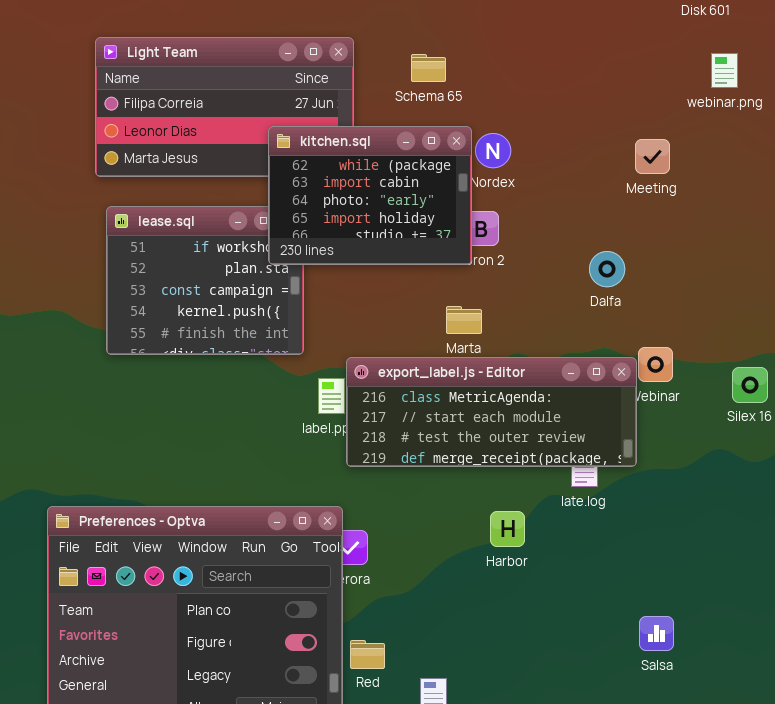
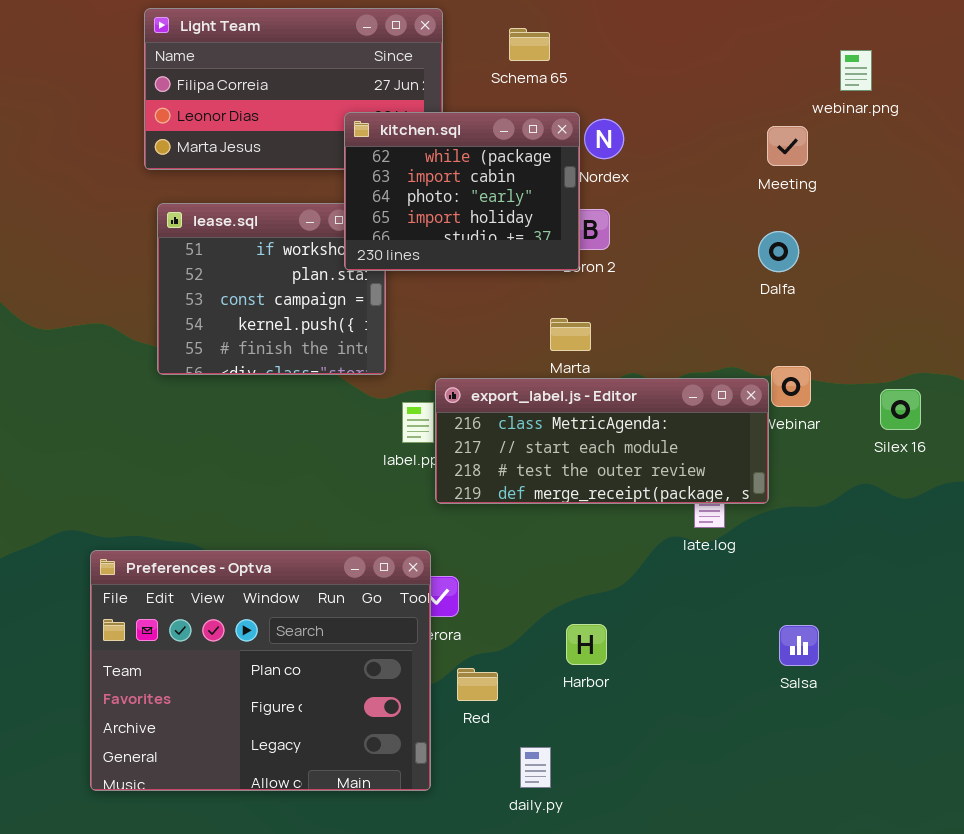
webinar.png: [711,53,738,88] -> [840,50,872,91], moved
Dalfa: [589,251,625,287] -> [758,231,799,272], moved
Harbor: [490,511,525,547] -> [566,624,607,665], moved
Salsa: [639,616,674,651] -> [779,625,819,666], moved
Red: [350,640,385,669] -> [457,668,498,701], moved

